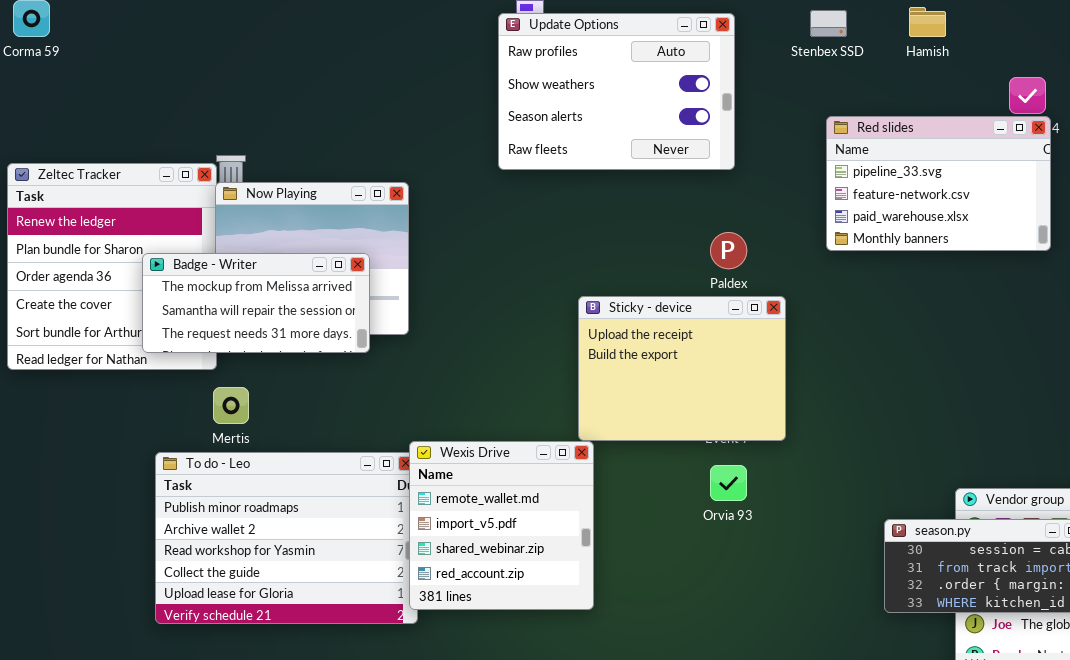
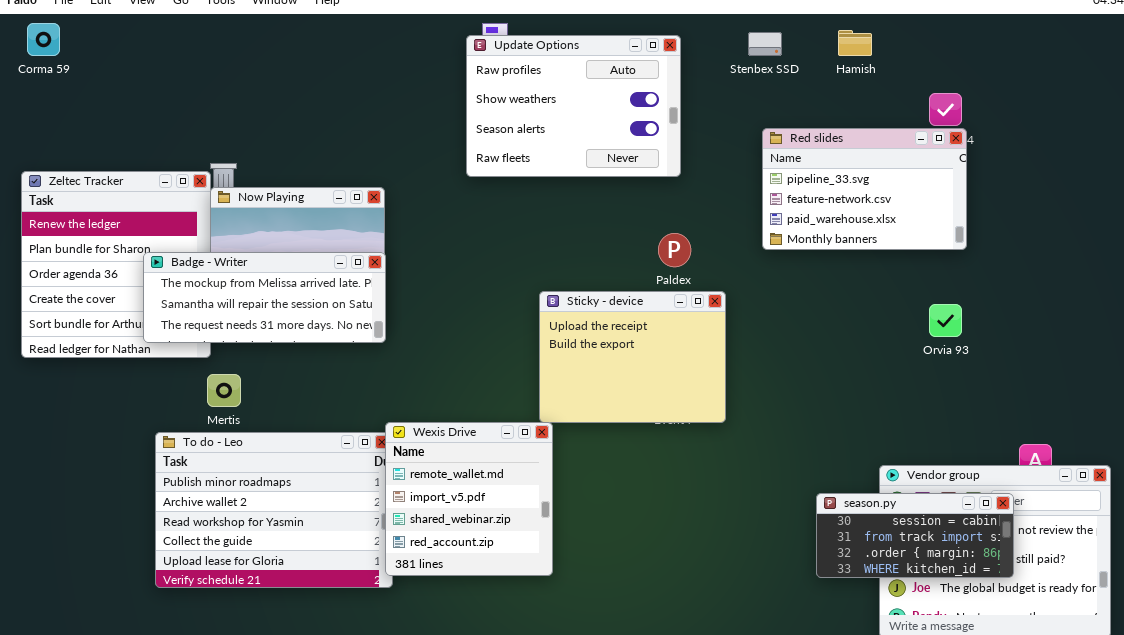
Badge - Writer: [142,253,370,353] -> [143,252,386,343], resized
Orvia 93: [710,465,747,501] -> [929,304,962,337], moved

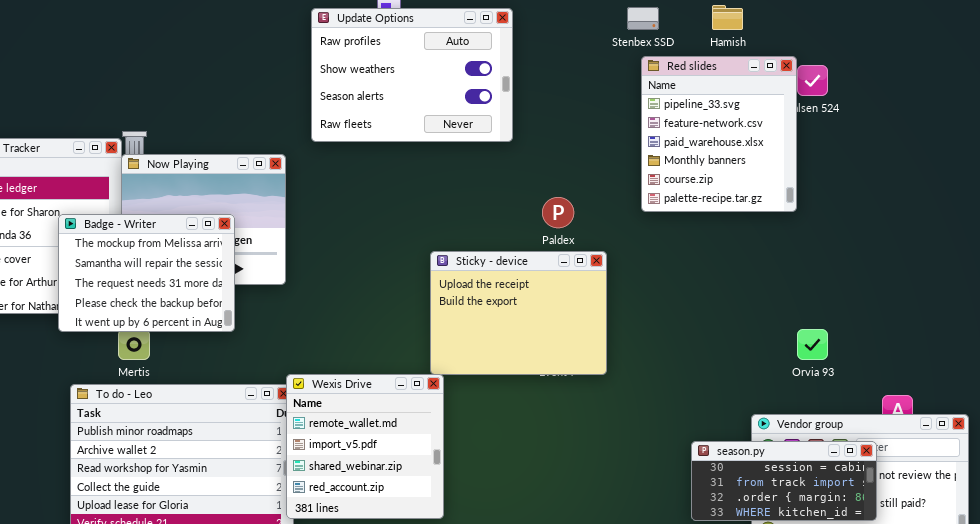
Update Options: [466,35,681,177] -> [311,8,513,142], moved
Red slides: [762,128,967,250] -> [641,56,797,212], resized
Badge - Writer: [143,252,386,343] -> [58,214,235,332], resized
Orvia 93: [929,304,962,337] -> [797,329,828,360], moved

